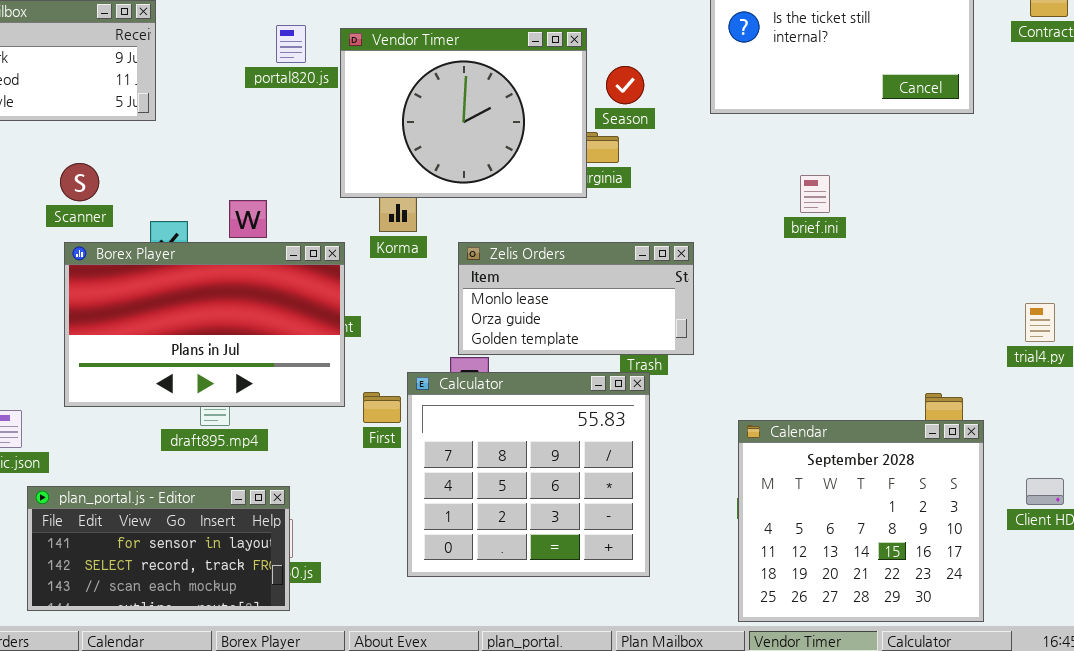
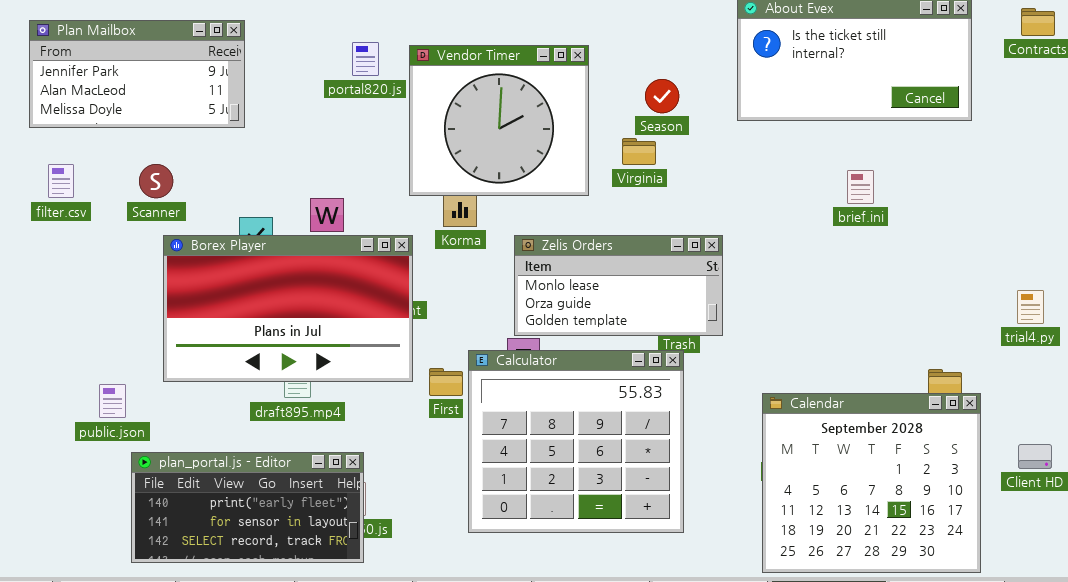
Vendor Timer: [340,28,587,198] -> [409,45,589,196], resized
Scanner: [60,163,99,201] -> [139,164,173,198], moved
brief.ini: [800,175,830,213] -> [847,170,874,204], moved
plan_portal.js - Editor: [27,486,290,611] -> [131,452,364,563], scrolled up 1 row

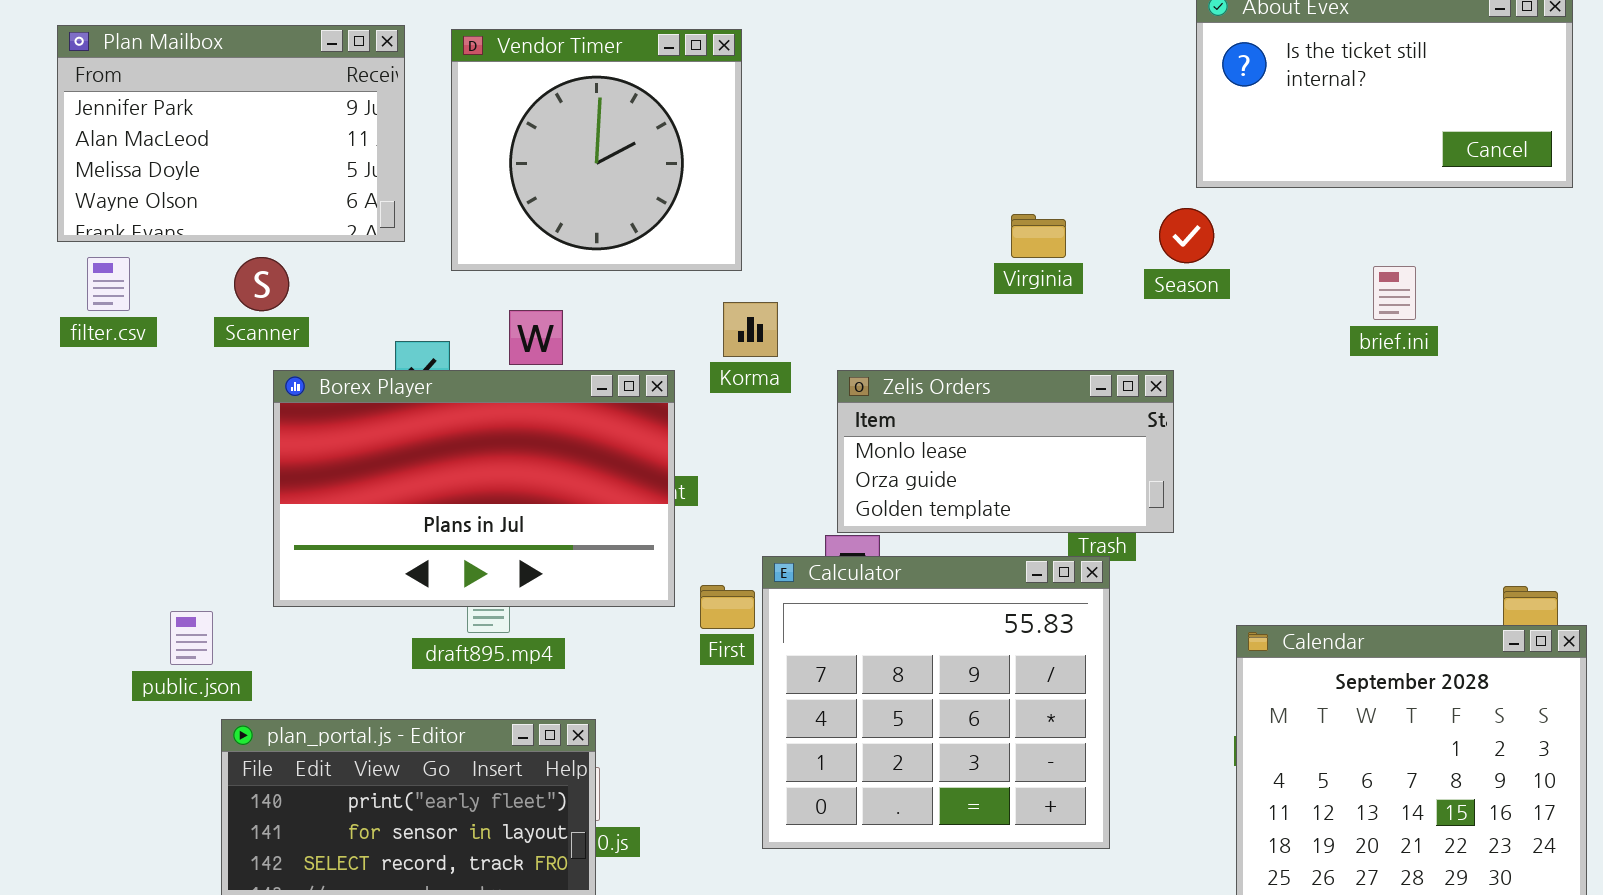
Plan Mailbox: [29,20,245,128] -> [57,25,405,242], resized
Vendor Timer: [409,45,589,196] -> [451,29,742,271], moved
Season: [645,79,679,113] -> [1159,208,1214,263], moved

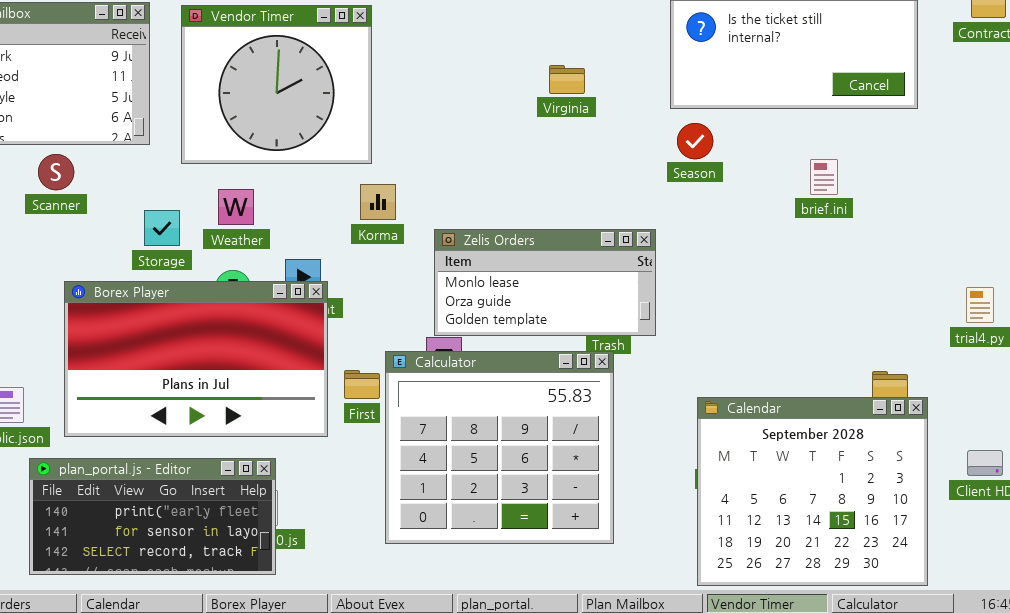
Season: [1159,208,1214,263] -> [677,123,713,159], moved
Virginia: [1011,214,1066,258] -> [549,65,585,94], moved
brief.ini: [1373,266,1416,320] -> [810,159,838,195], moved
Borex Player: [273,370,675,607] -> [64,281,328,437], moved

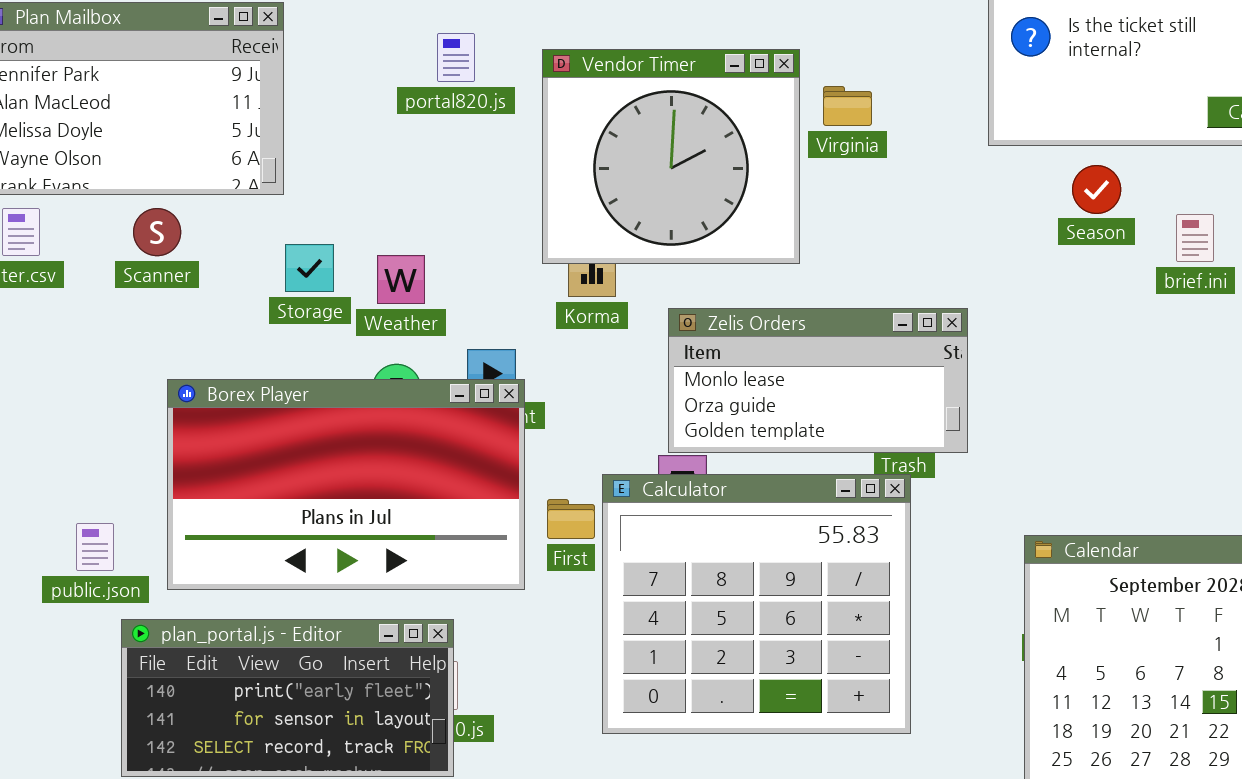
Vendor Timer: [181,5,372,164] -> [542,49,800,264], moved
Season: [677,123,713,159] -> [1072,165,1121,214], moved
Storage: [144,210,180,246] -> [285,244,334,292], moved

